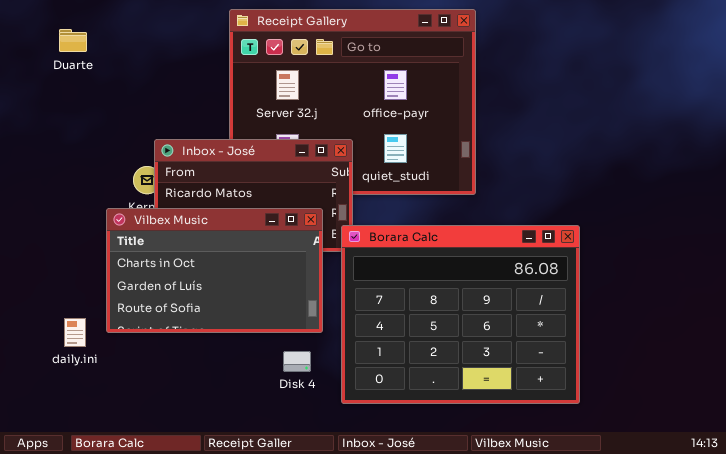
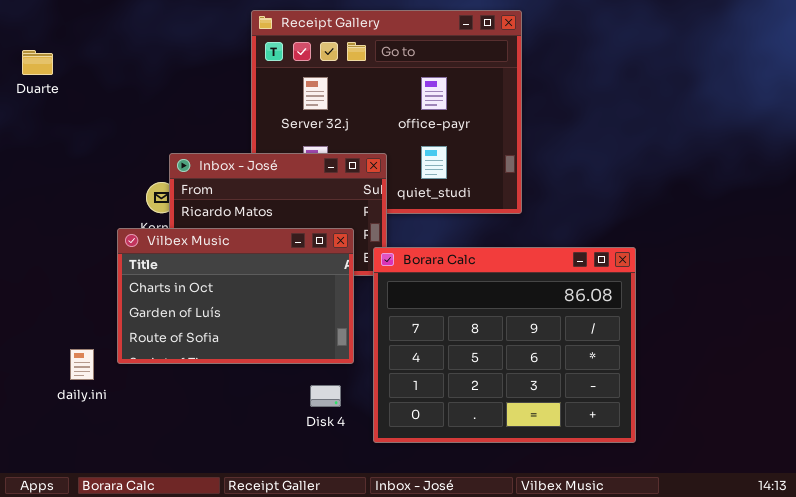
Duarte: [59,29,87,52] -> [22,50,53,75], moved

